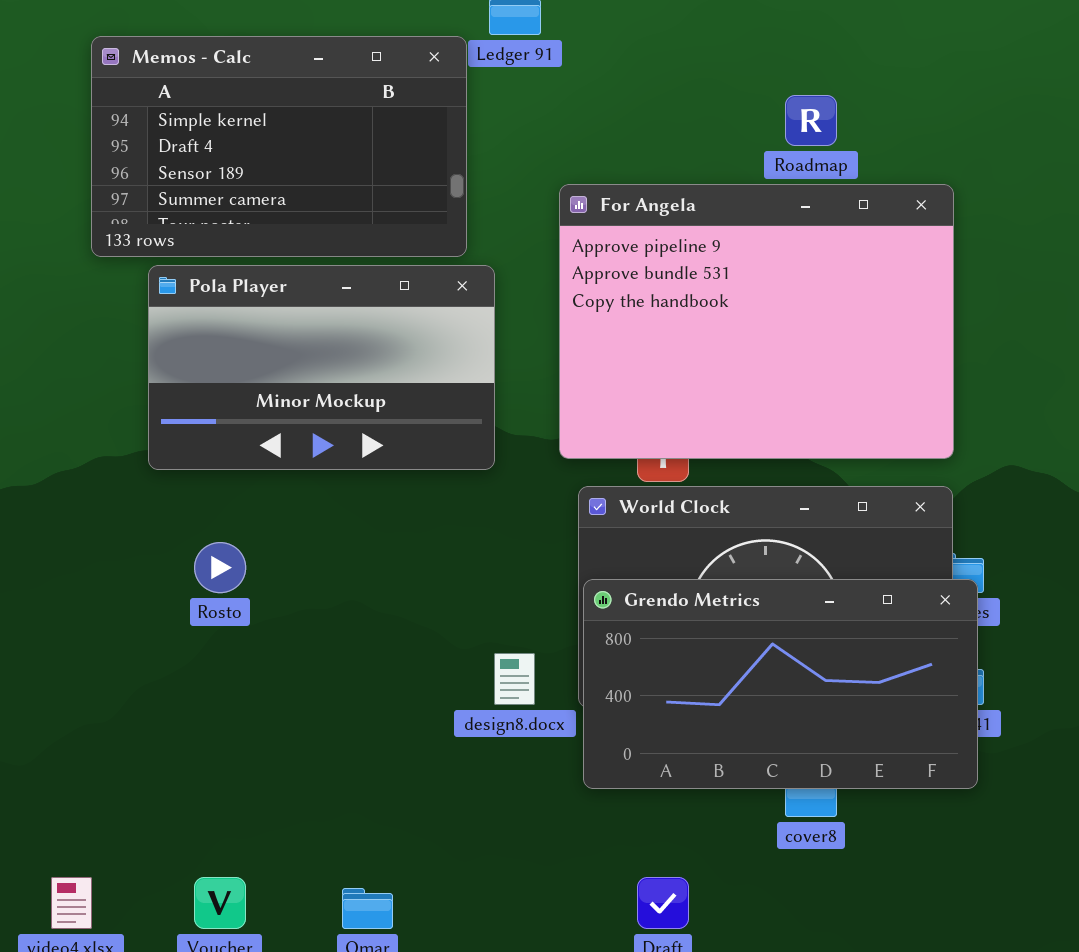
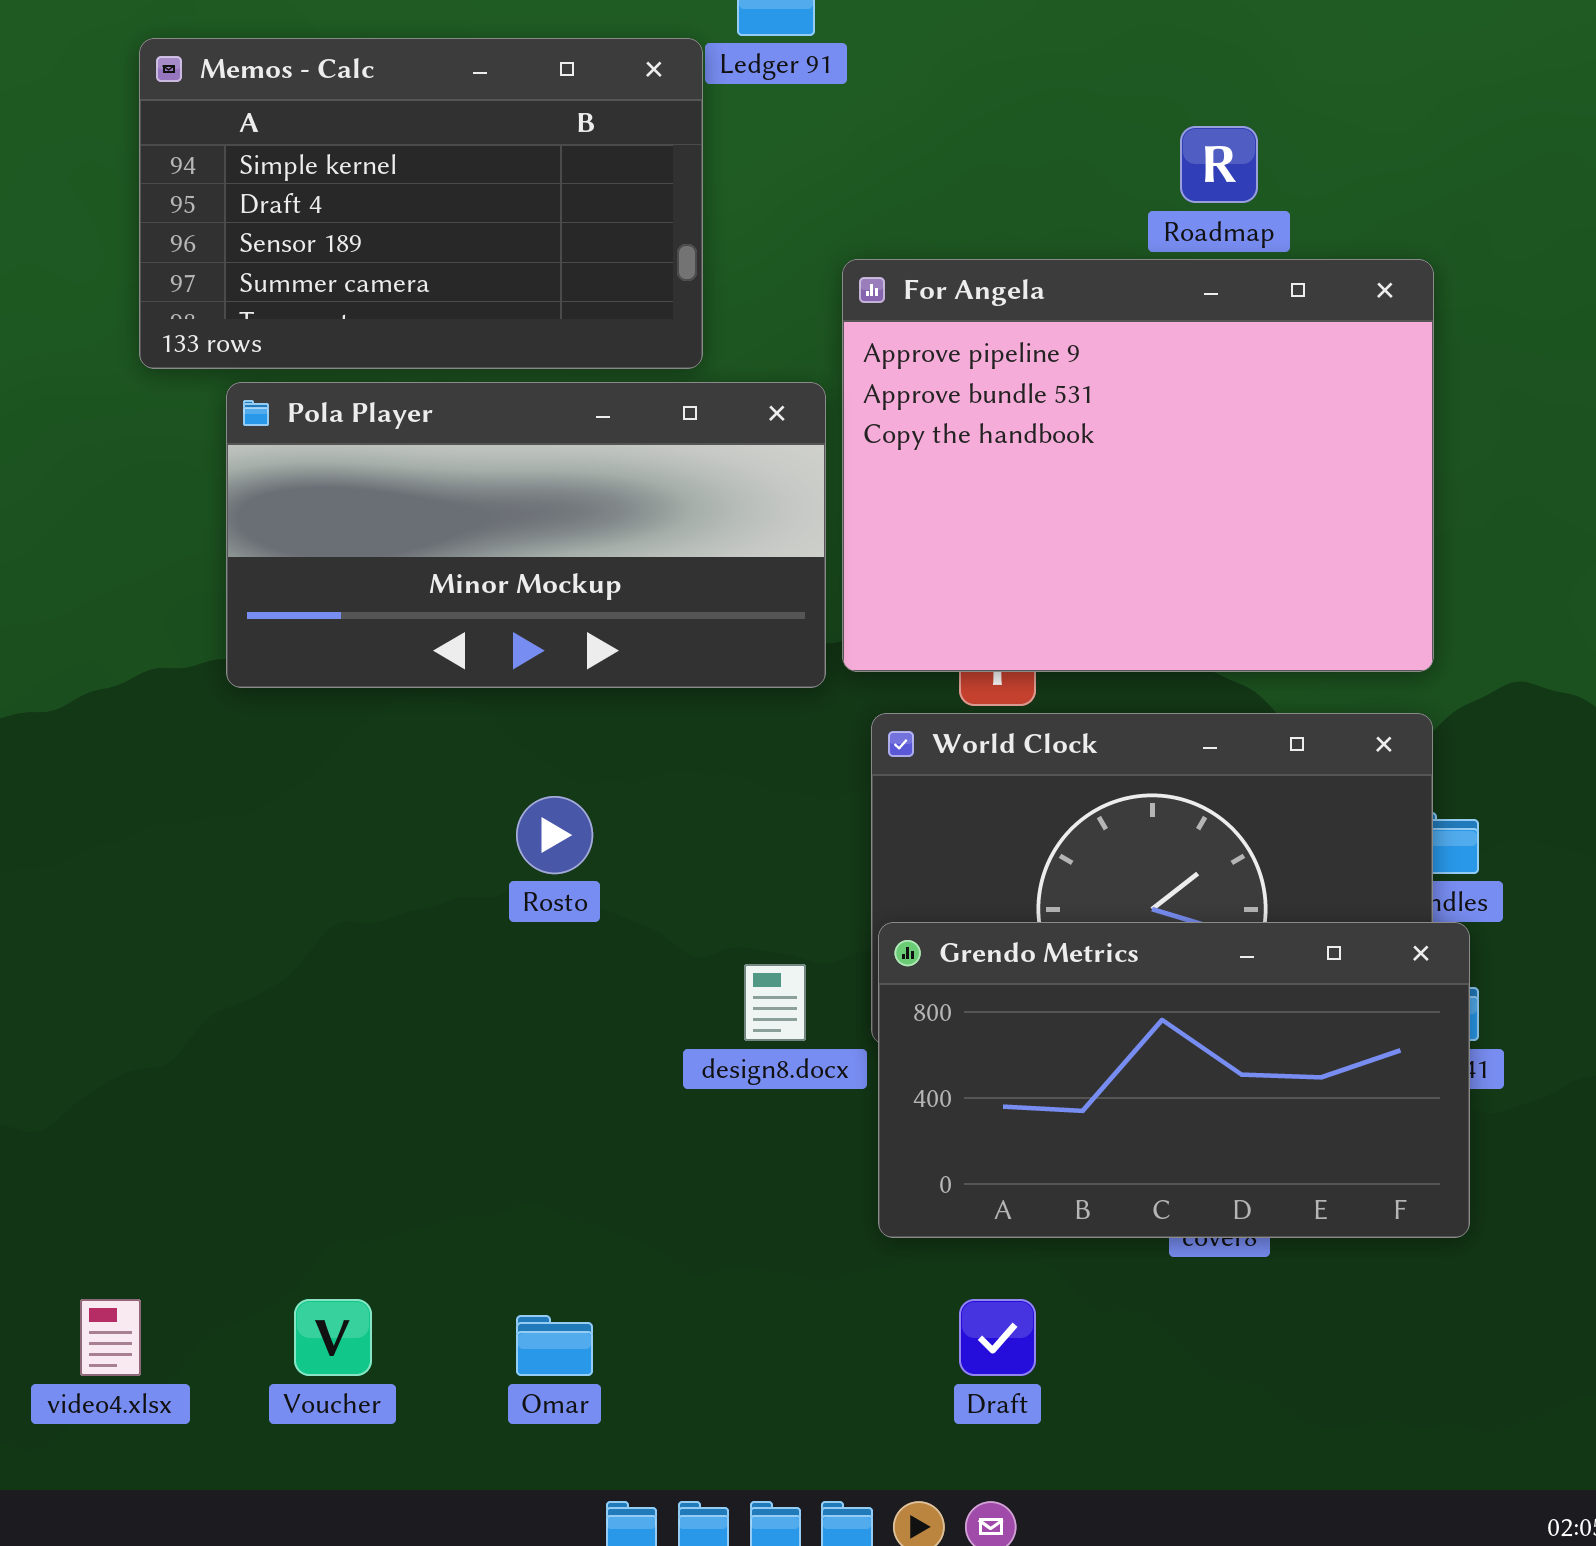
Pola Player: [148,265,495,470] -> [226,382,826,688], resized
Rosto: [194,542,246,593] -> [516,796,593,874], moved
Grendo Metrics: [583,579,978,789] -> [878,922,1470,1238], moved

